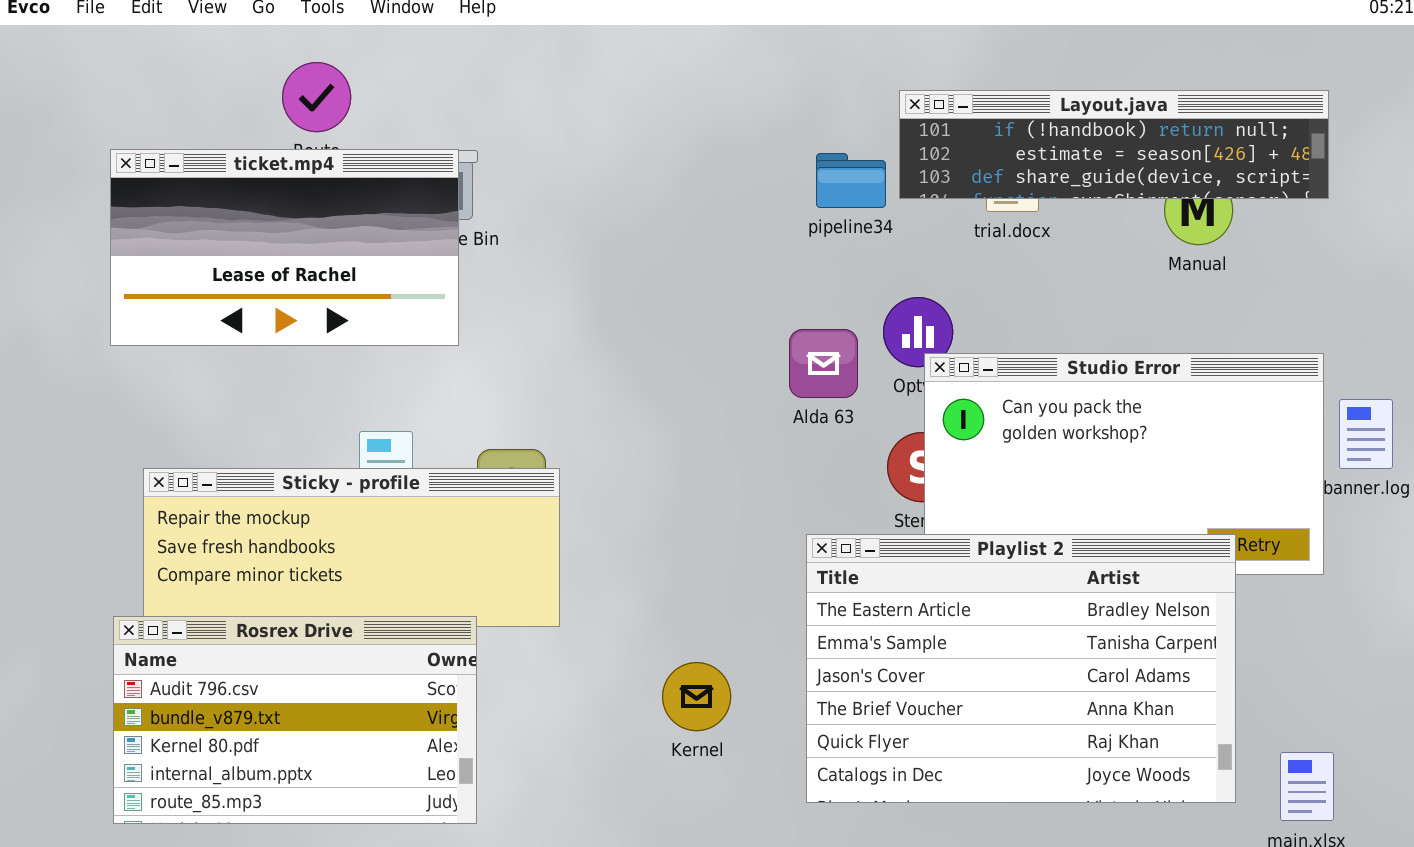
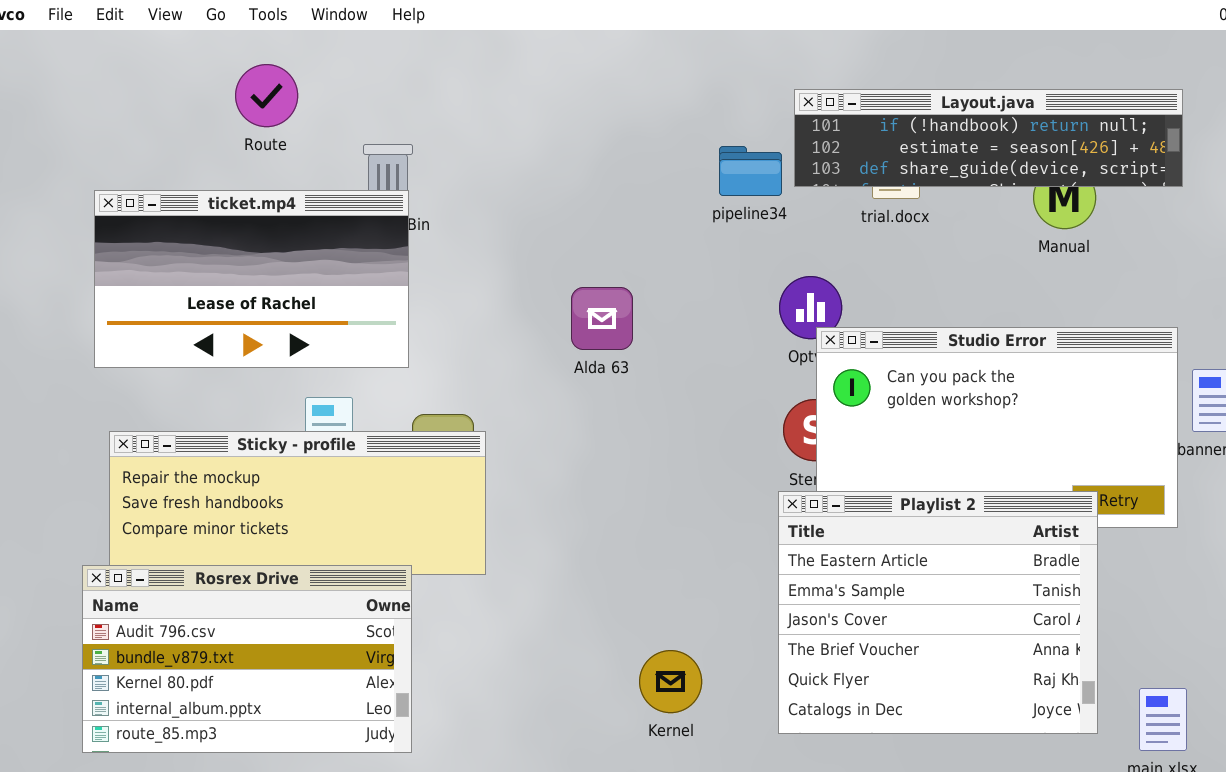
ticket.mp4: [110,149,459,346] -> [94,190,409,368], moved
Alda 63: [789,329,858,398] -> [571,287,633,350], moved
Playlist 2: [806,534,1236,803] -> [778,491,1098,734], resized
Kernel: [662,662,731,731] -> [639,650,702,713], moved

